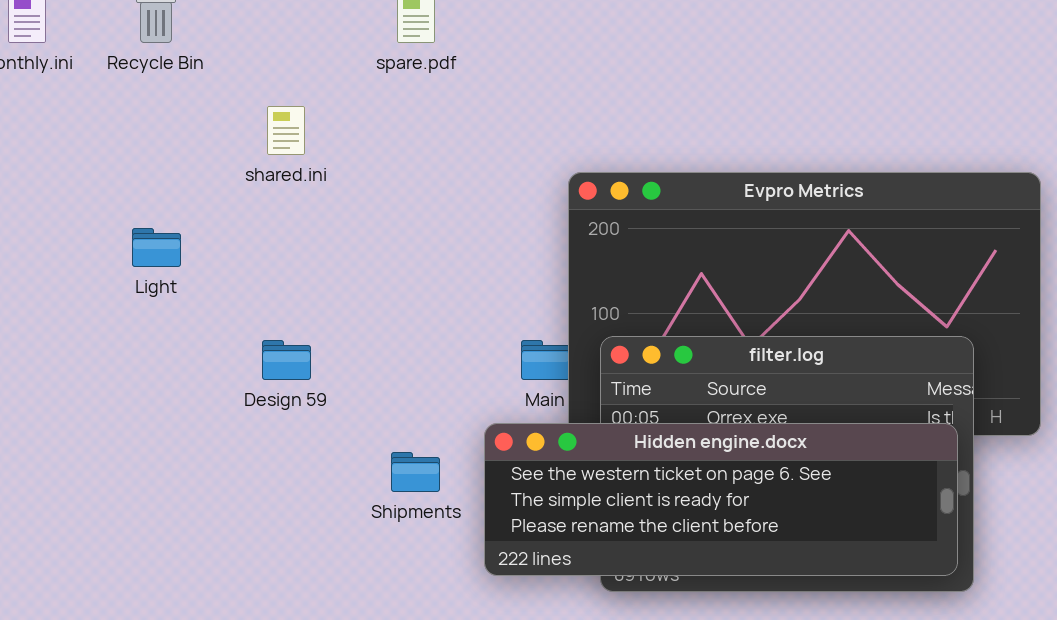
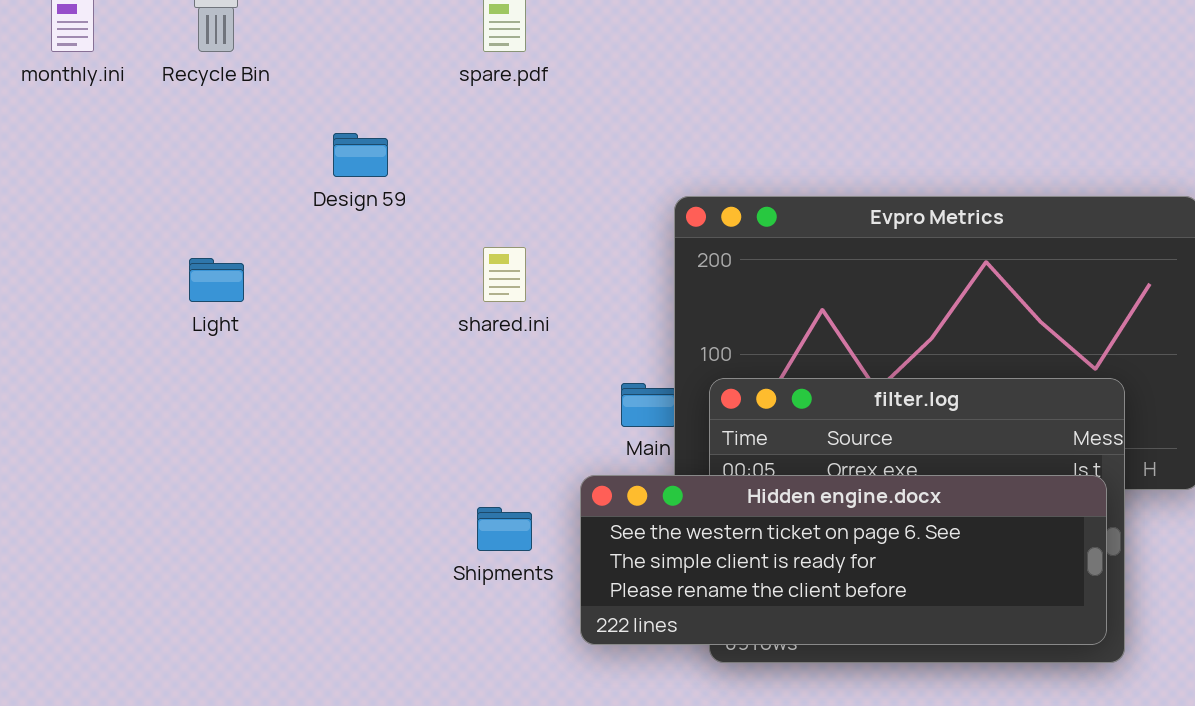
shared.ini: [267,106,305,155] -> [483,247,526,302], moved
Design 59: [262,340,311,380] -> [333,133,388,177], moved

